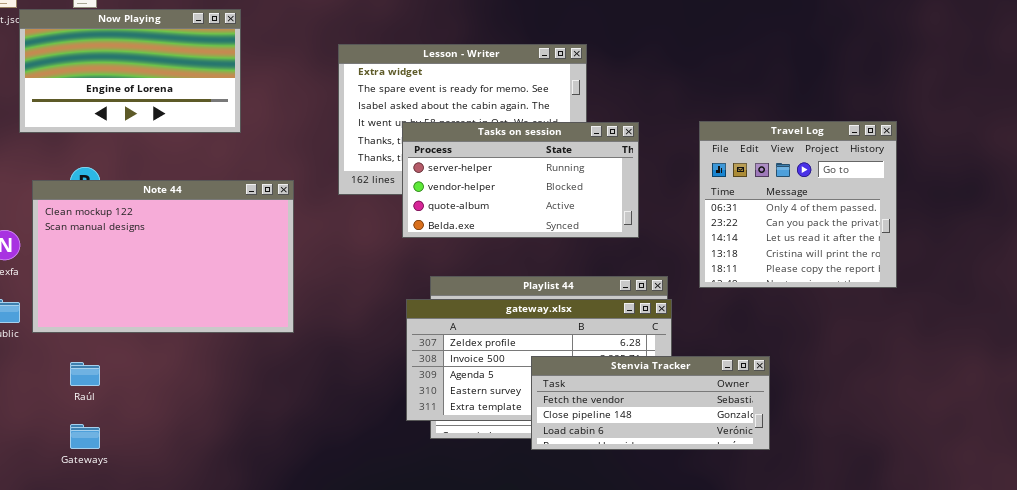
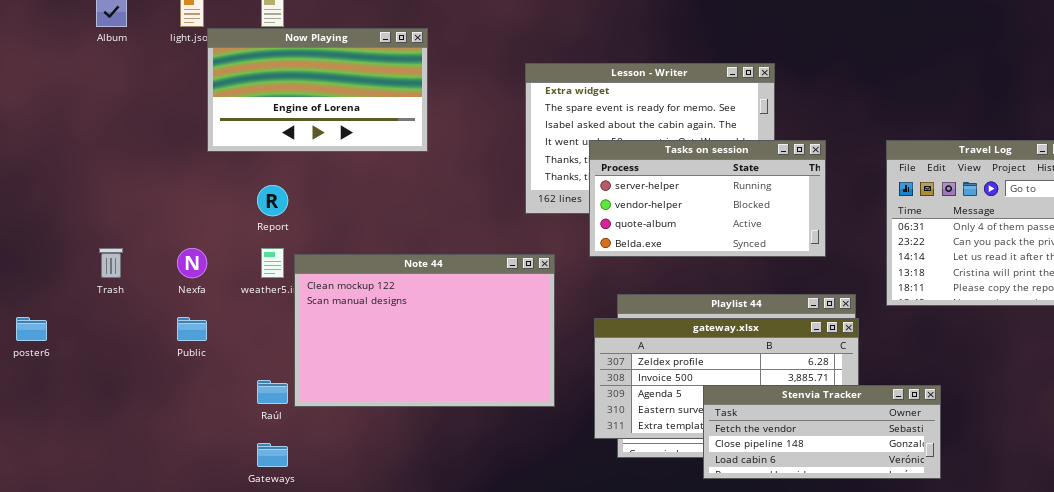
Note 44: [32,180,294,333] -> [294,254,555,407], moved
Stenvia Tracker: [531,356,770,450] -> [703,385,941,479], moved

